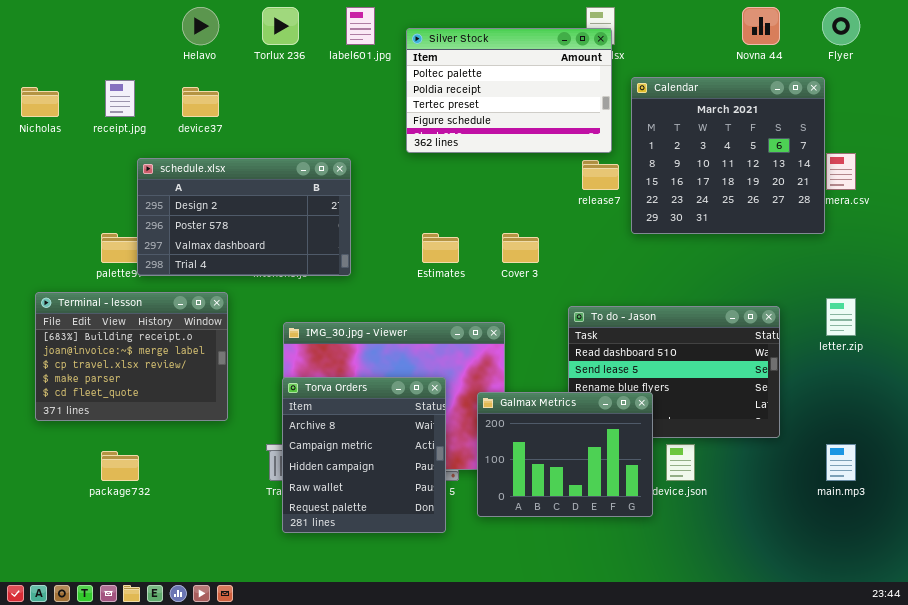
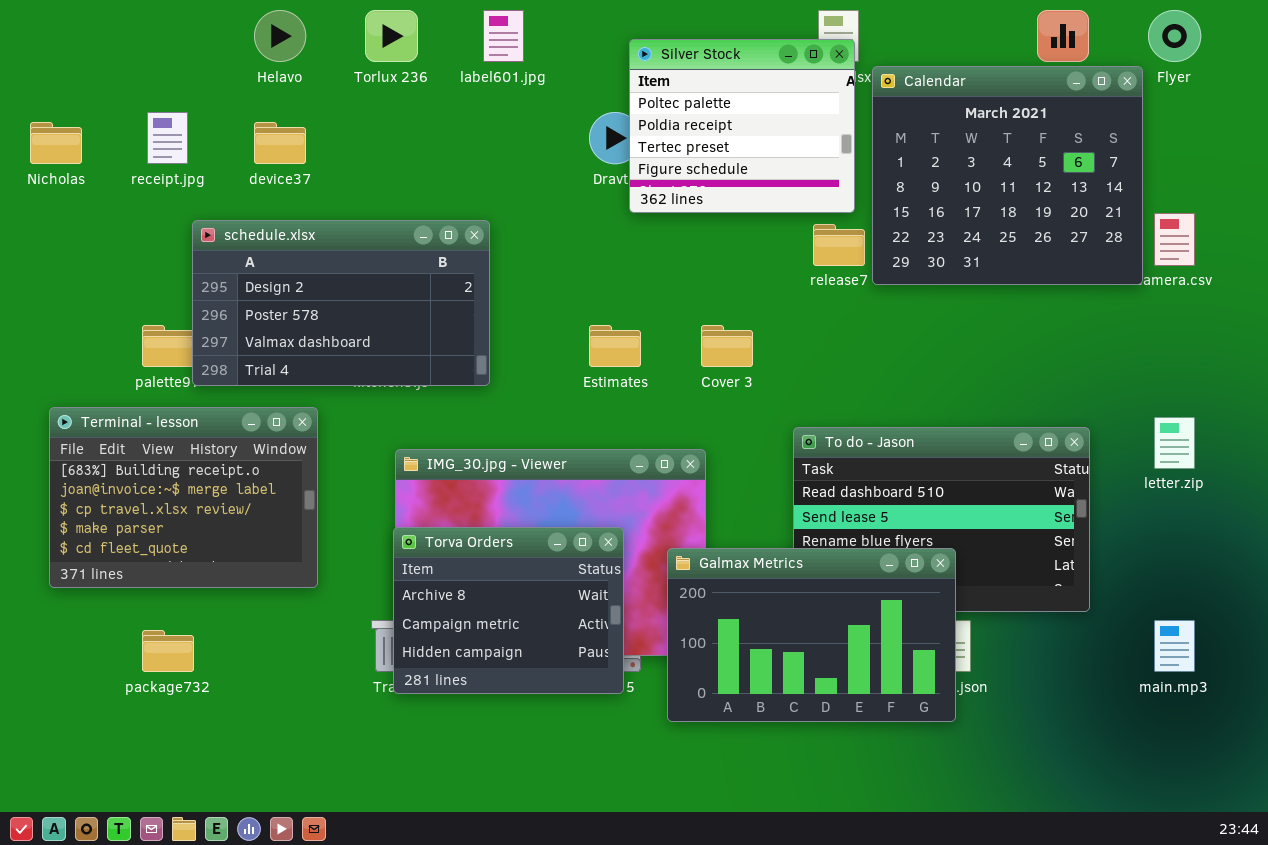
Silver Stock: [406,28,612,153] -> [629,39,855,213], resized
Calendar: [631,77,825,234] -> [872,66,1143,285], moved
Torva Orders: [282,377,446,533] -> [393,527,624,694], resized
Galmax Metrics: [477,392,653,517] -> [667,548,956,722], resized

